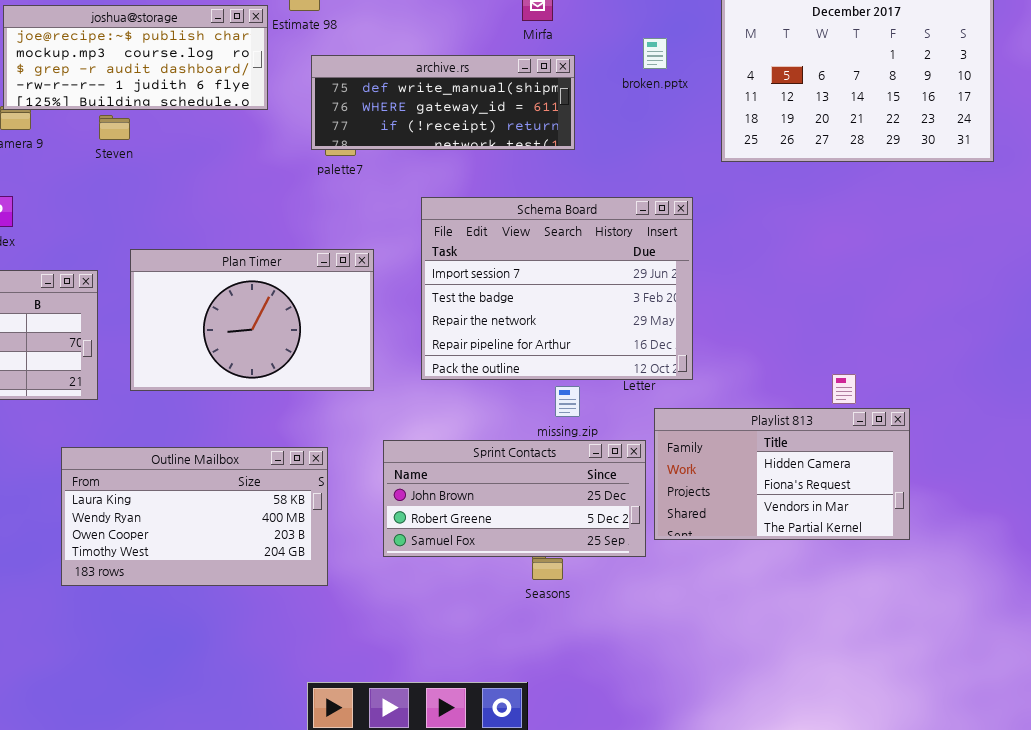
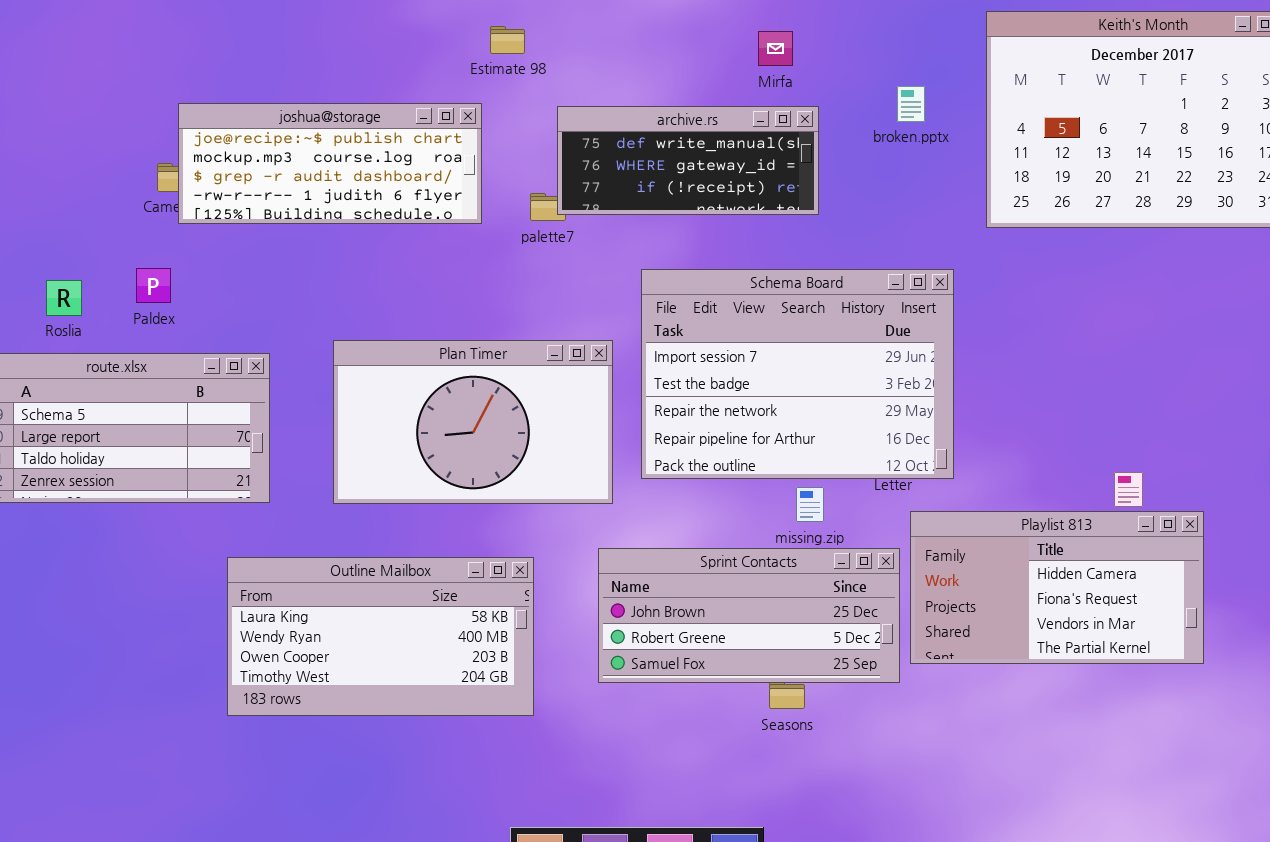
joshua@storage: [3,5,268,110] -> [178,103,482,224], moved
archive.rs: [311,55,575,150] -> [557,106,819,215], resized
Plan Timer: [130,249,374,391] -> [333,340,613,504], moved

